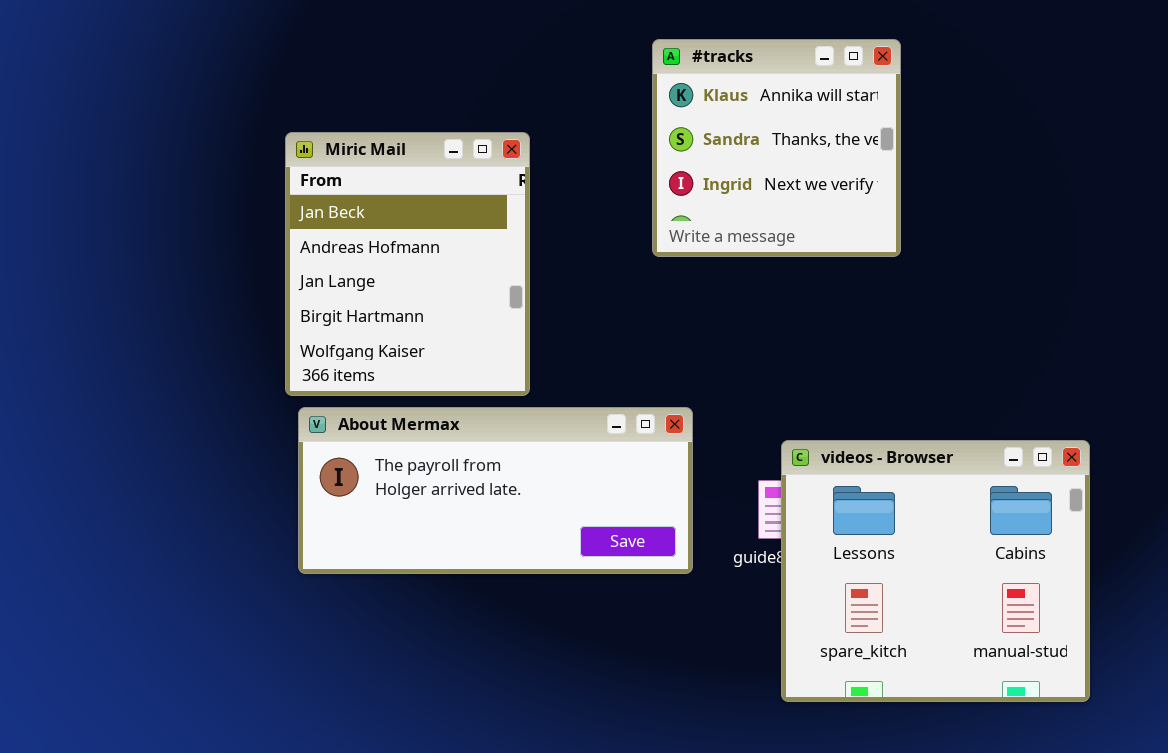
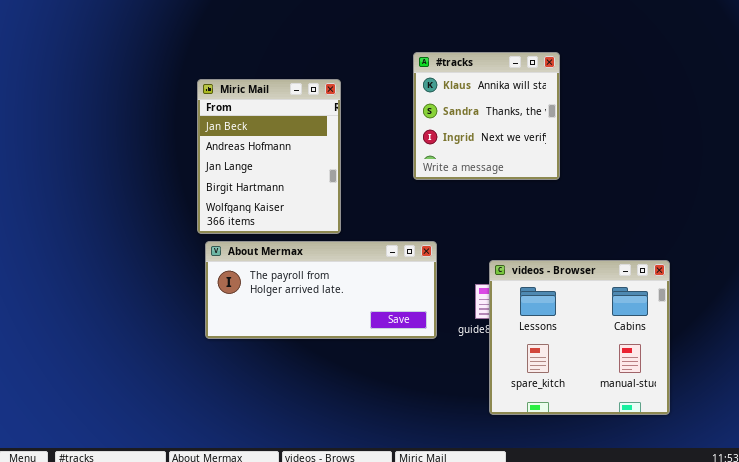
#tracks: [652,39,901,257] -> [413,52,560,180], moved

